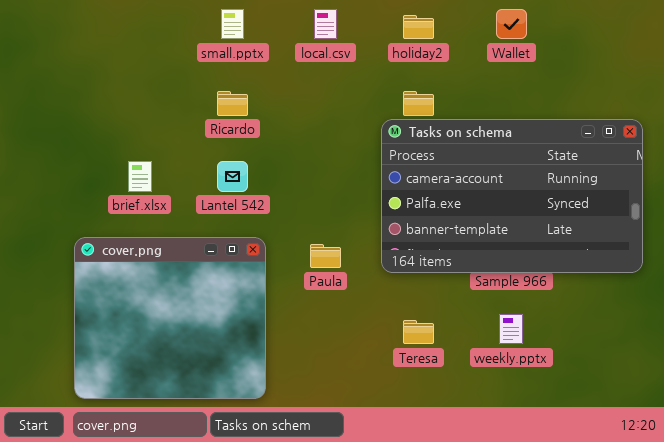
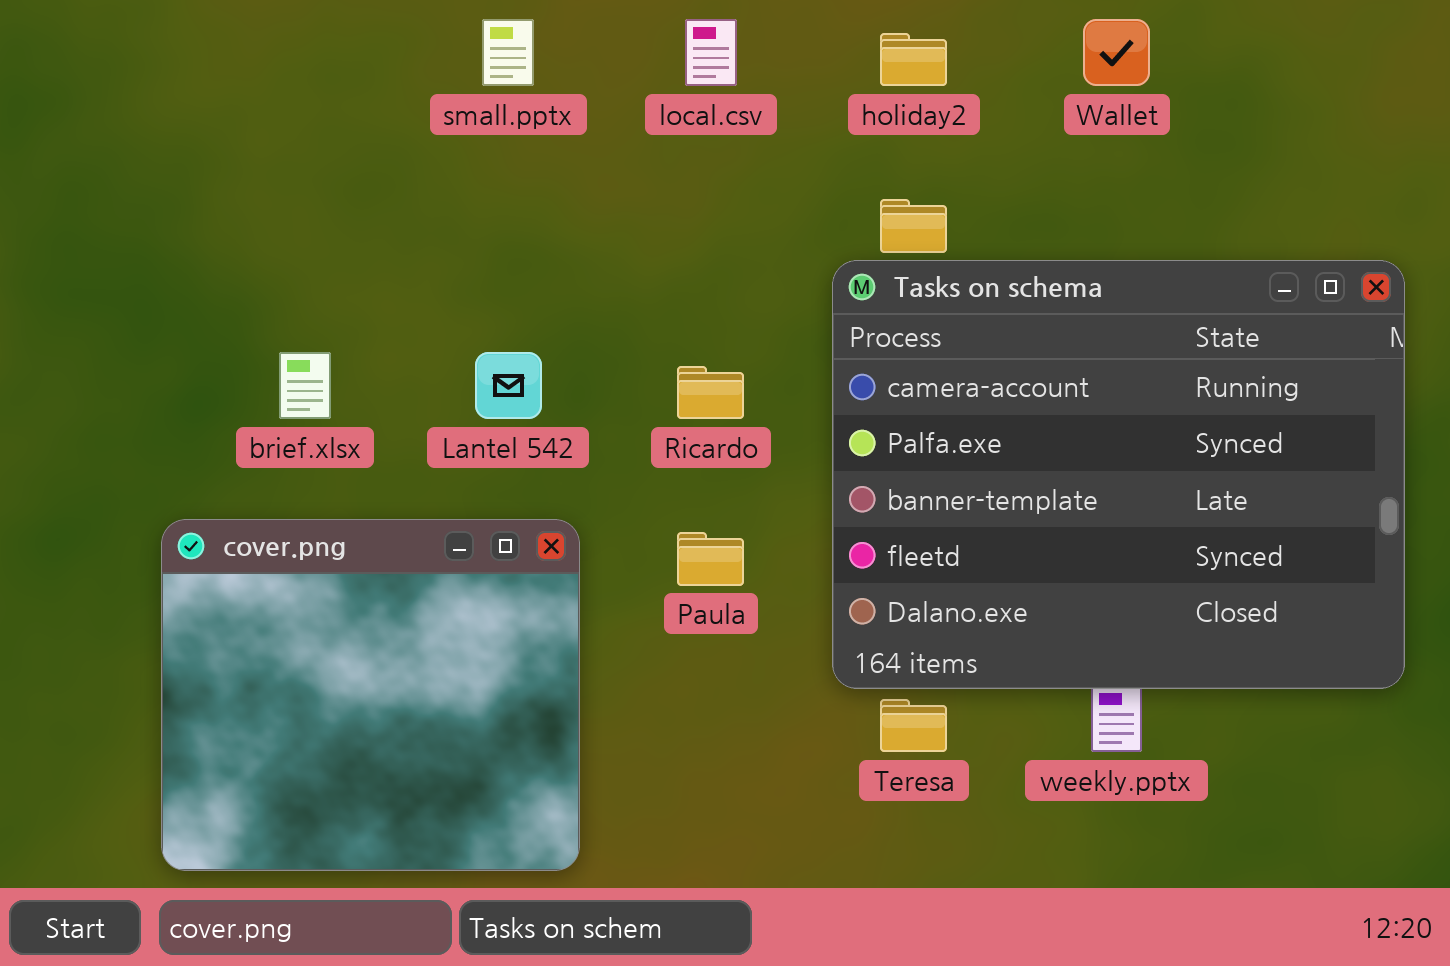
Ricardo: [217,91,248,116] -> [677,366,744,419], moved
Tasks on schema: [381,119,643,273] -> [832,260,1405,689], resized

